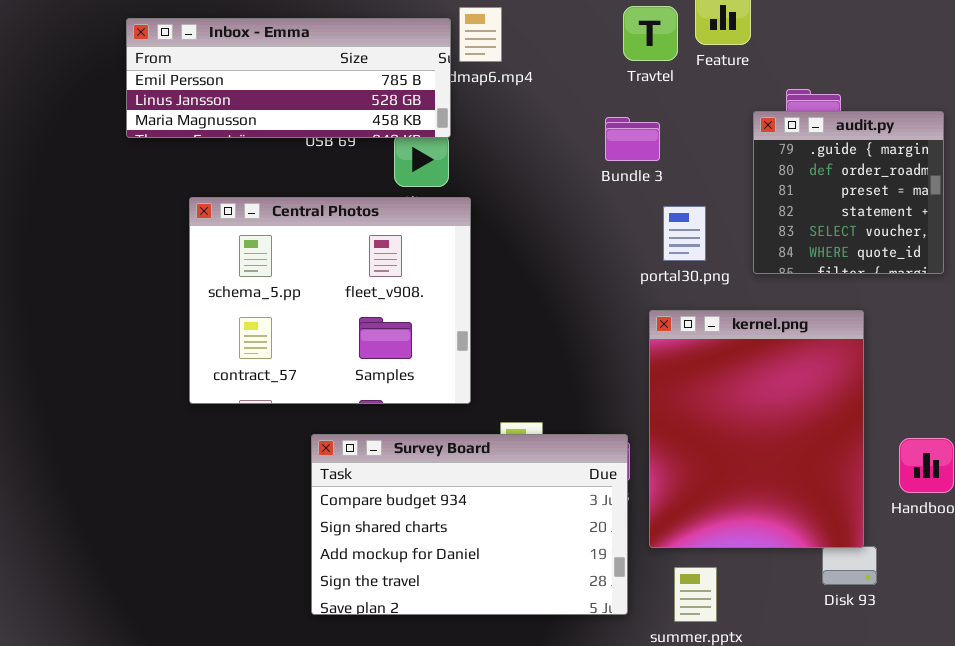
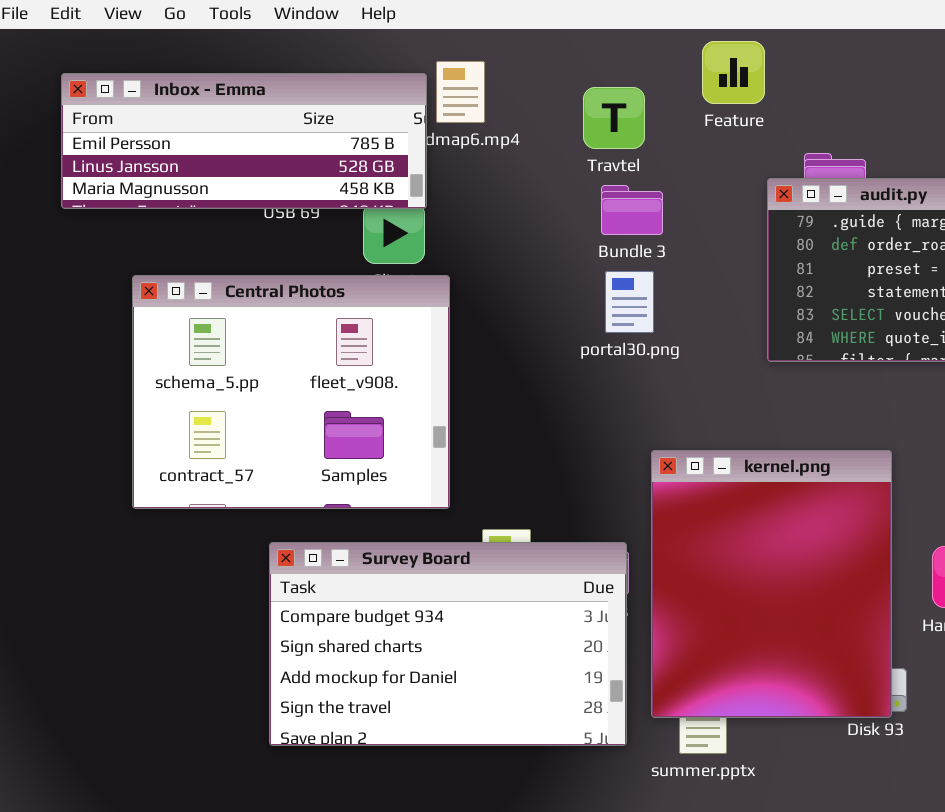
Travtel: [623,6,678,61] -> [583,87,645,149], moved
portal30.png: [663,206,706,261] -> [605,271,654,333], moved
kernel.png: [649,310,864,548] -> [651,450,892,718], moved

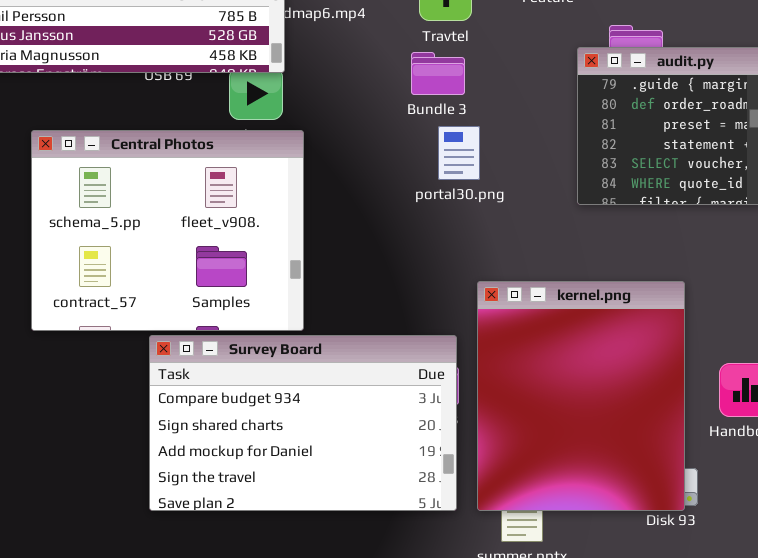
Bundle 3: [601,185,663,235] -> [411,52,465,95], moved
Survey Board: [269,542,627,746] -> [149,335,457,511], moved

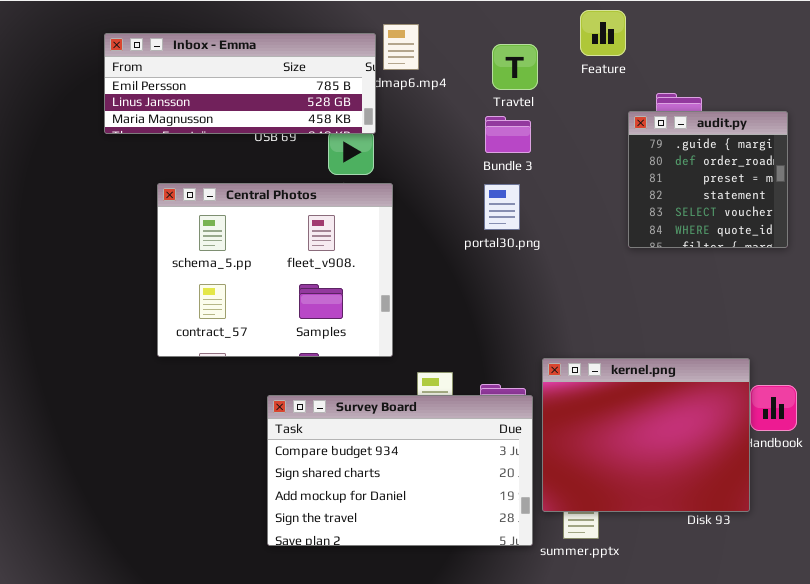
portal30.png: [438,126,480,180] -> [484,184,520,230], moved
kernel.png: [477,281,685,511] -> [542,358,750,512], resized
Survey Board: [149,335,457,511] -> [267,395,533,546], moved

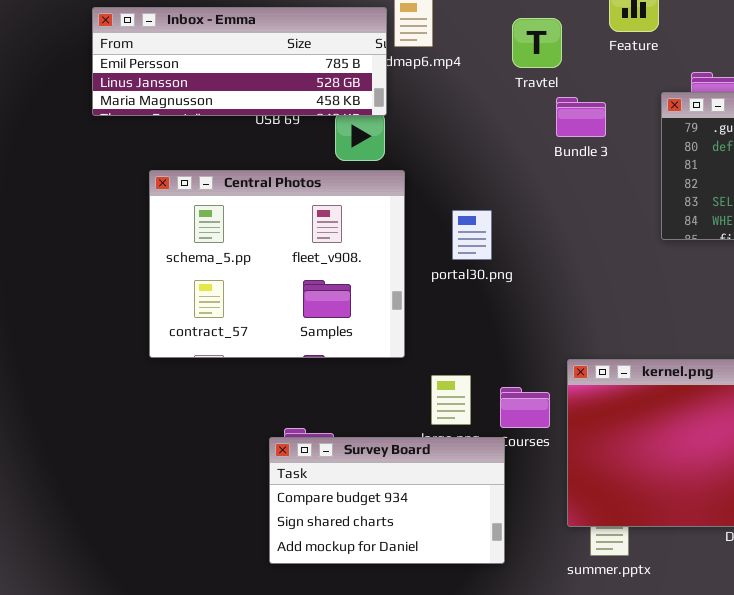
Bundle 3: [485,116,531,153] -> [556,97,606,137], moved
portal30.png: [484,184,520,230] -> [452,210,492,260], moved
Survey Board: [267,395,533,546] -> [269,437,505,564], resized

